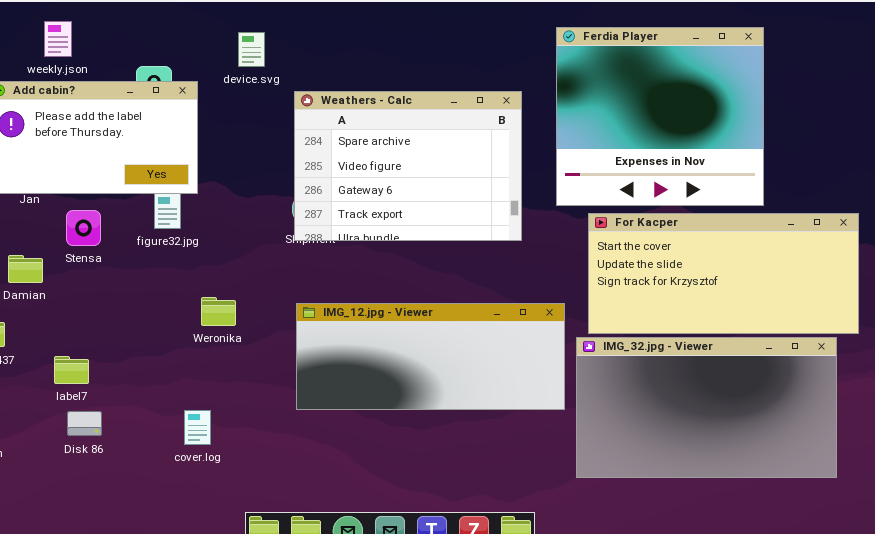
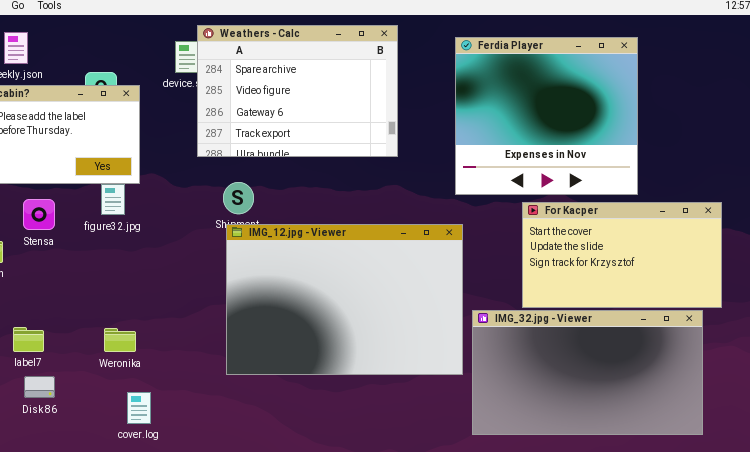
Weathers - Calc: [294,91,522,241] -> [197,25,398,157], moved
For Kacper: [588,213,859,334] -> [522,202,722,308], resized
Weronika: [201,297,236,326] -> [104,328,136,352], moved
IMG_12.jpg - Viewer: [296,303,565,410] -> [226,224,463,375], resized
cover.log: [184,410,211,445] -> [127,392,151,424], moved

